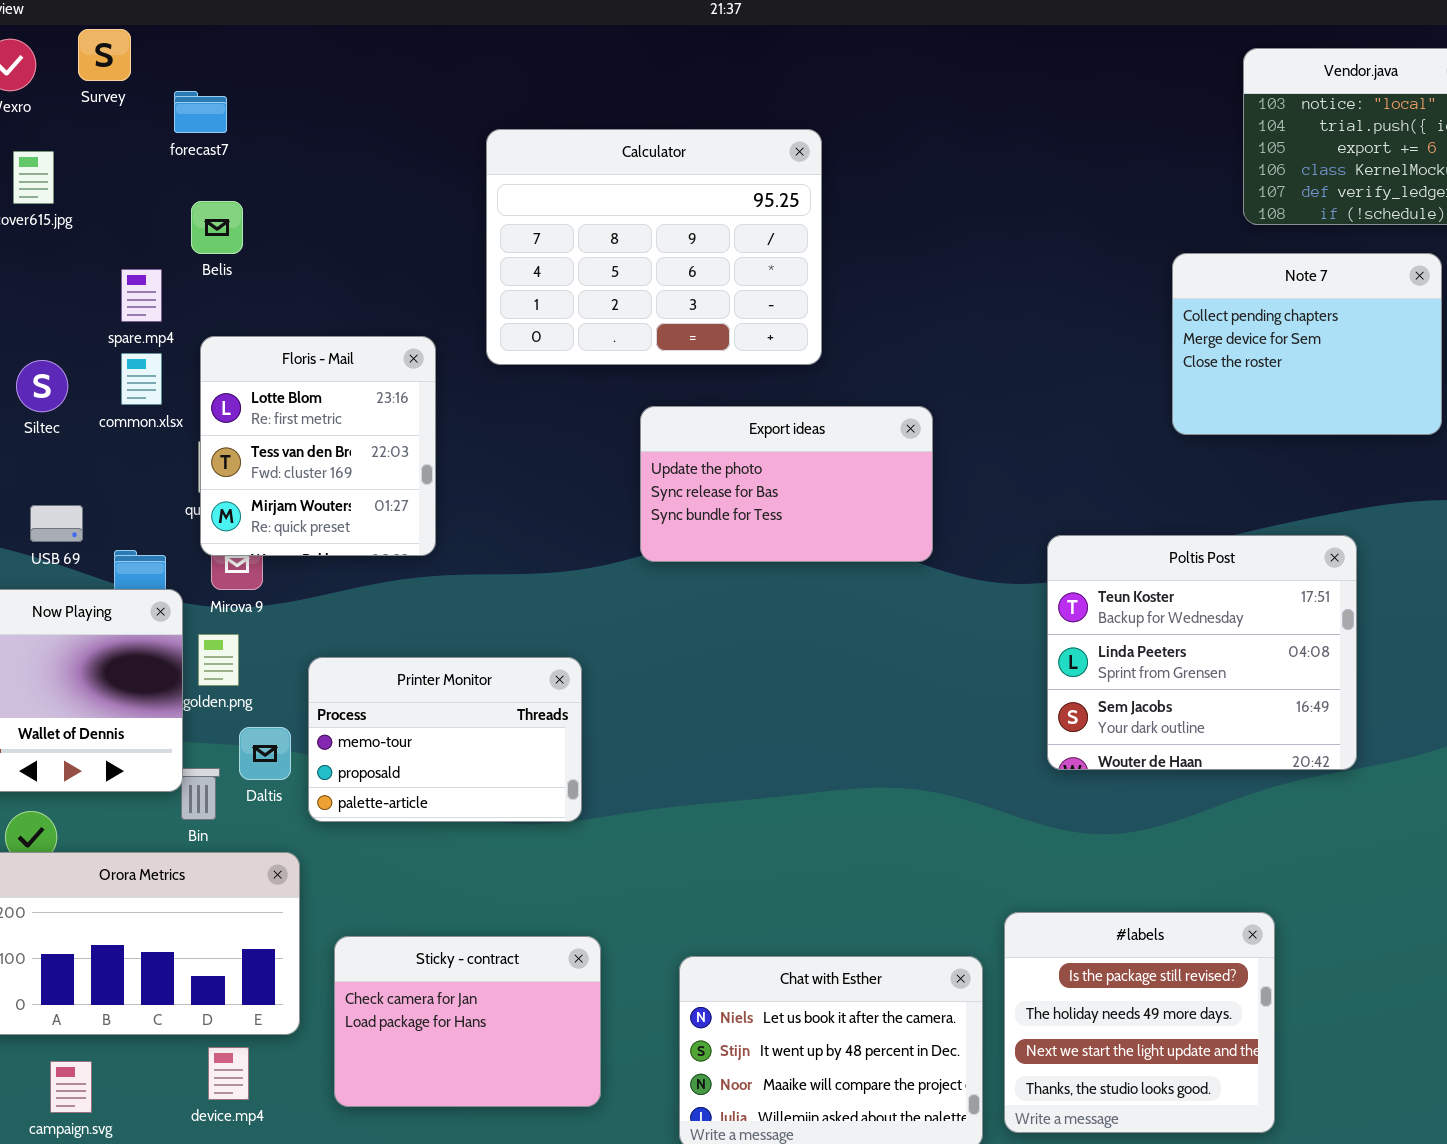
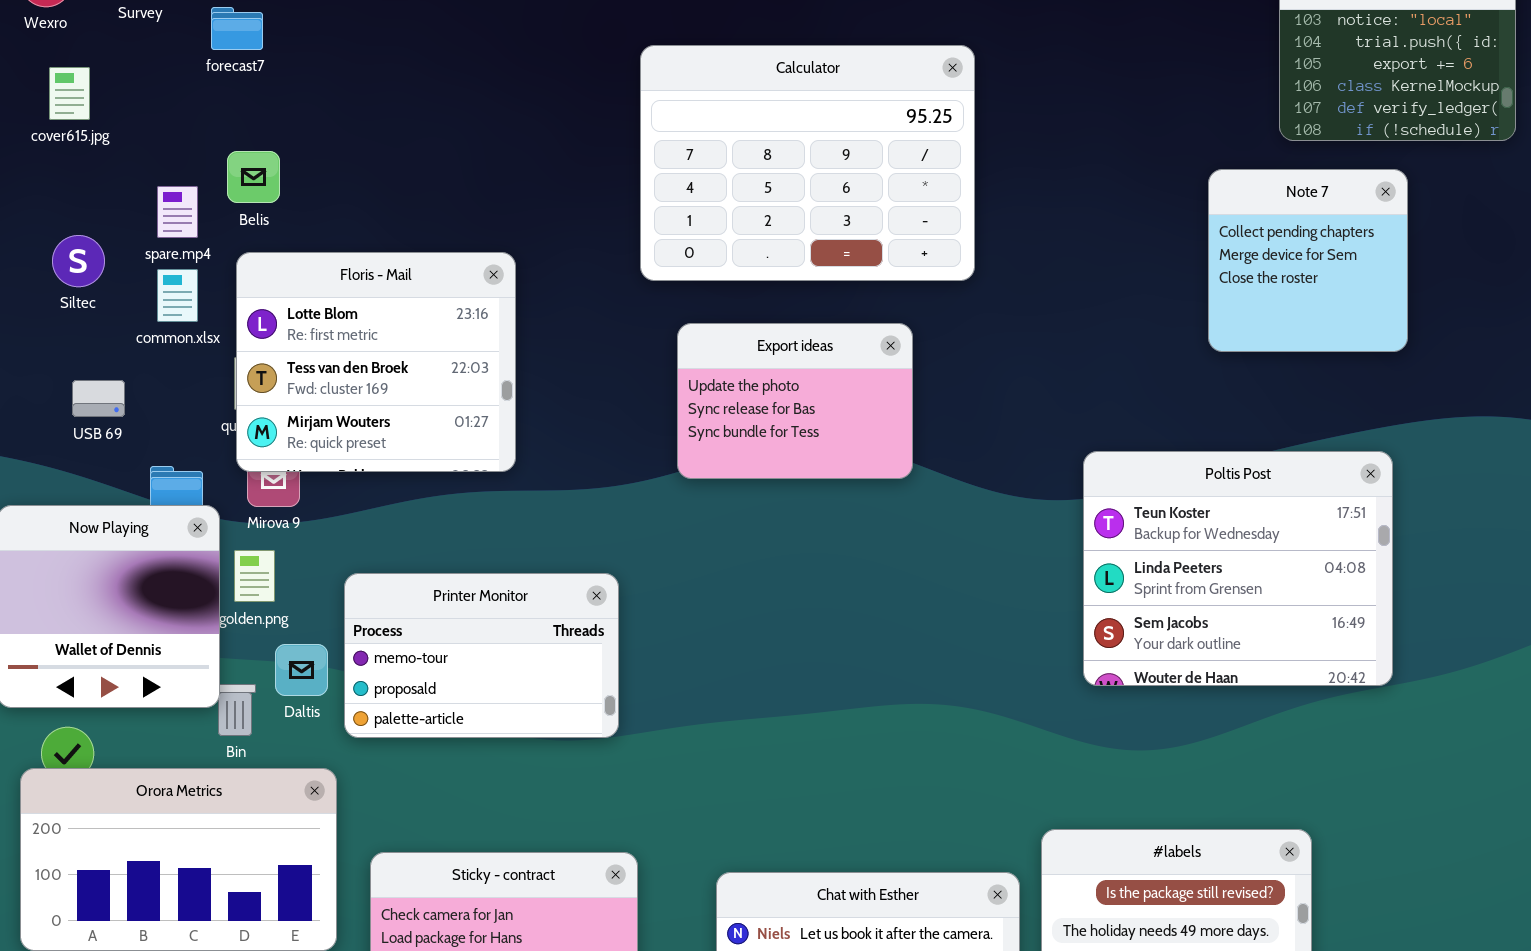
Calculator: [486,129,822,365] -> [640,45,975,281], moved
Belis: [191,201,243,254] -> [227,151,280,203], moved
Note 7: [1172,253,1442,435] -> [1208,169,1408,352], resized
Floris - Mail: [200,336,436,556] -> [236,252,516,472], resized
Siltec: [16,360,68,412] -> [52,235,105,287], moved
Export ideas: [640,406,933,562] -> [677,323,913,479], resized
USB 69: [30,505,83,542] -> [72,380,125,417], moved

